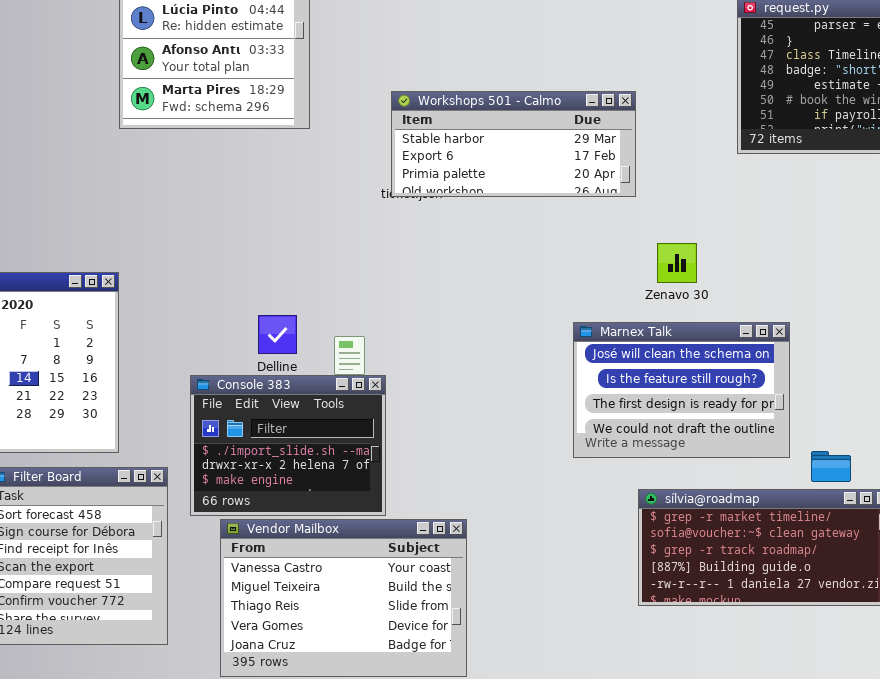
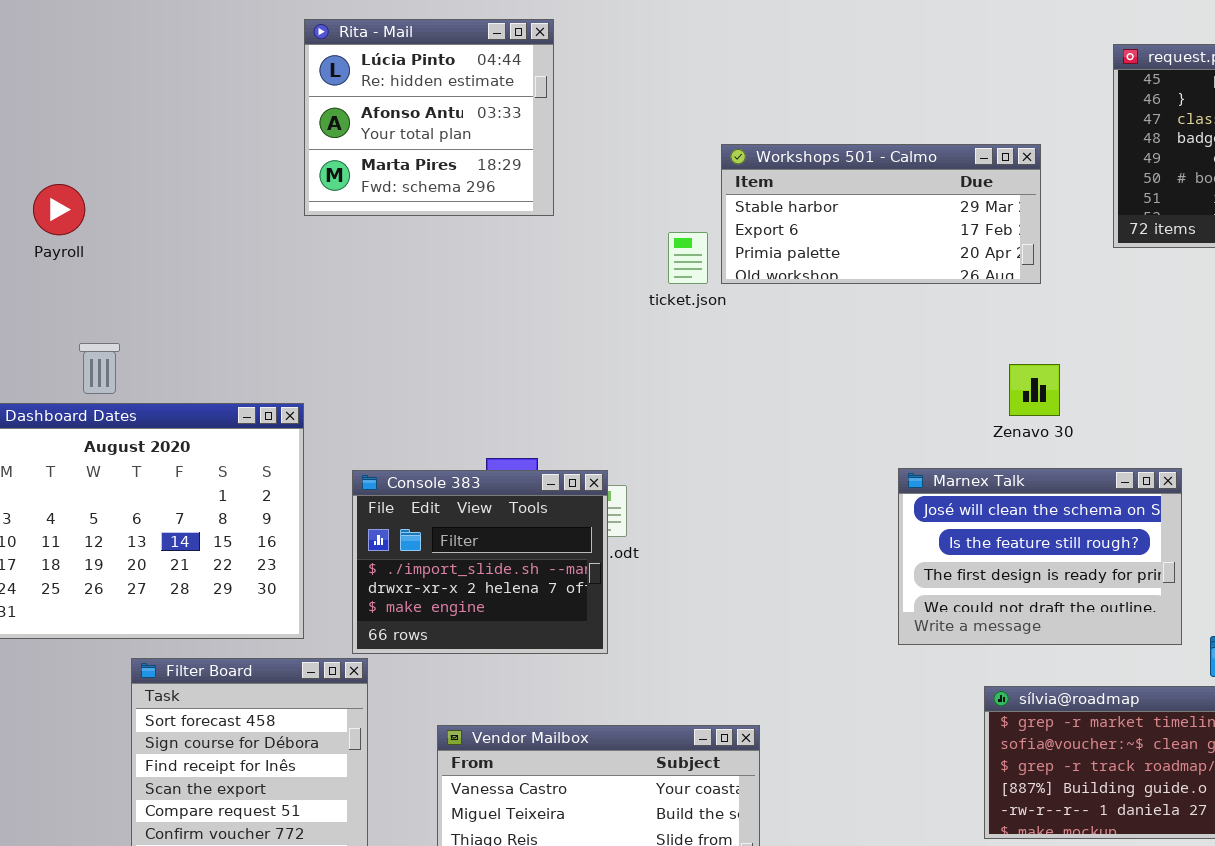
Workshops 501 - Calmo: [391,91,636,197] -> [721,144,1041,284], moved
Console 383: [190,375,386,516] -> [352,470,608,654], moved

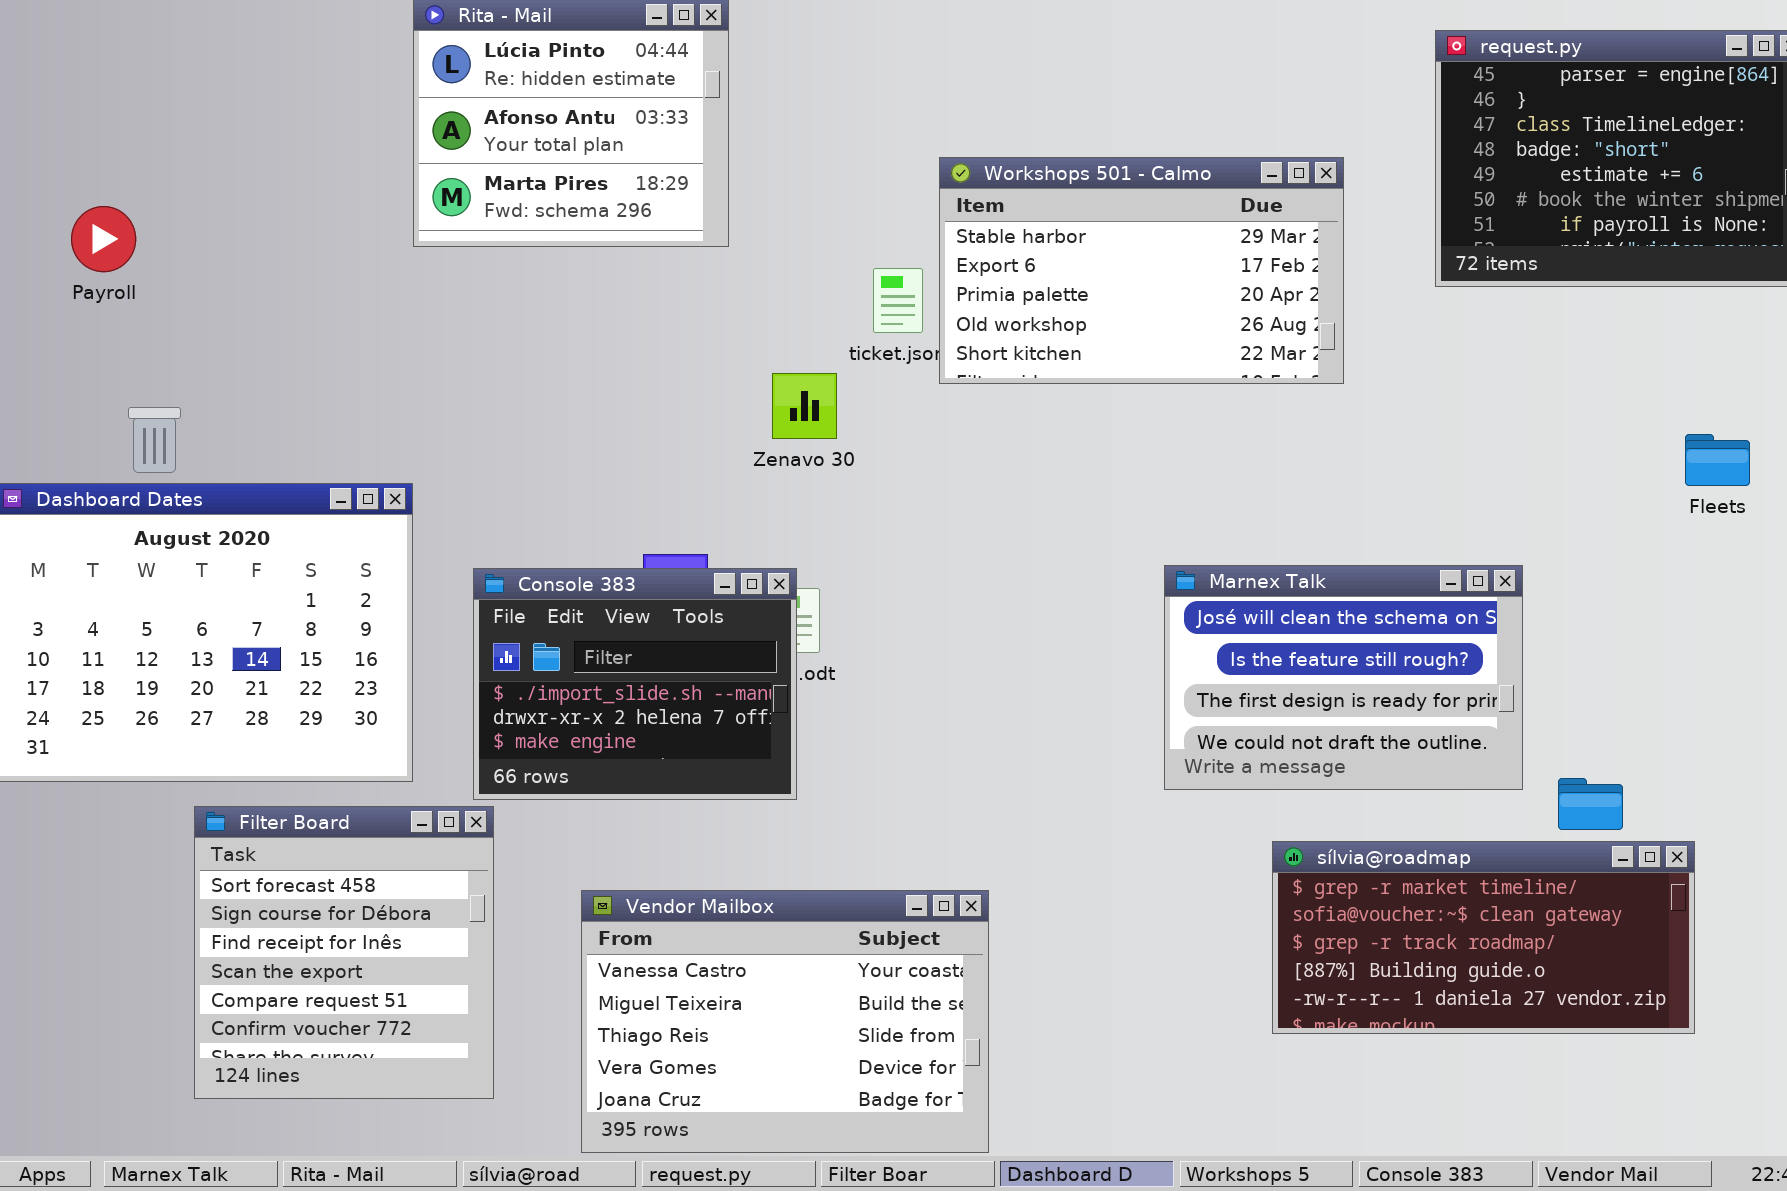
Workshops 501 - Calmo: [721,144,1041,284] -> [939,157,1344,384], resized
Zenavo 30: [1009,364,1060,416] -> [772,373,837,439], moved

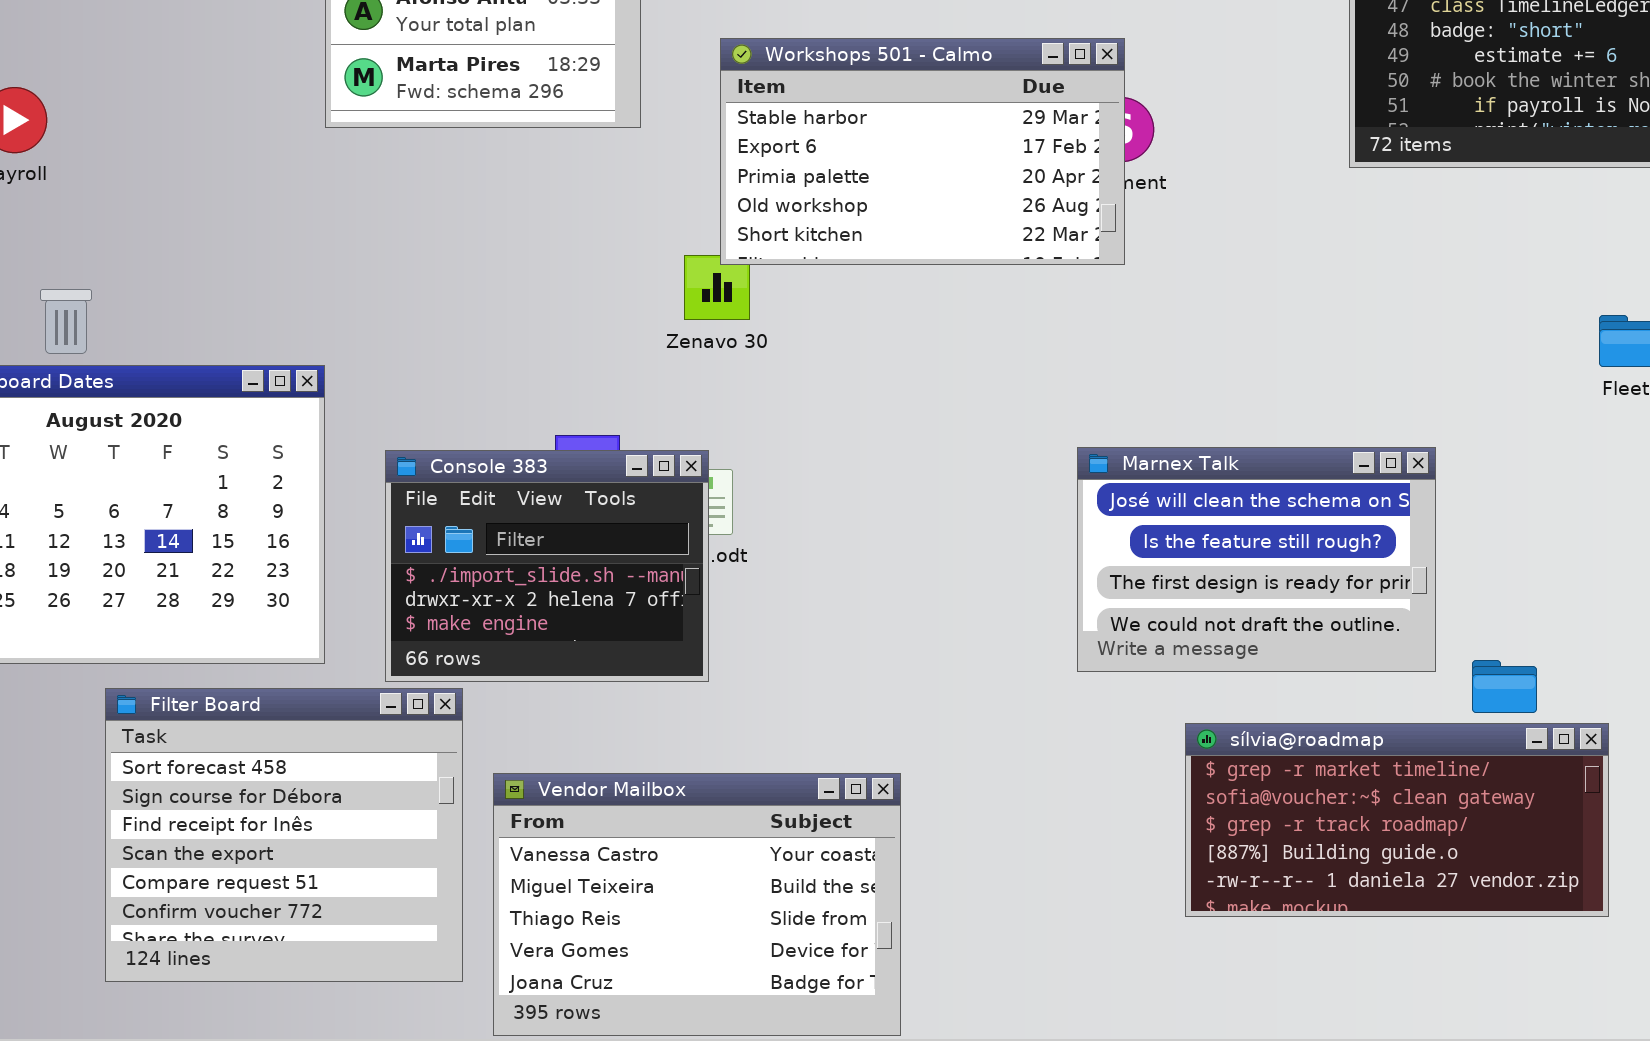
Workshops 501 - Calmo: [939,157,1344,384] -> [720,38,1125,265], moved
Filter Board: [194,806,494,1099] -> [105,688,463,982], resized

